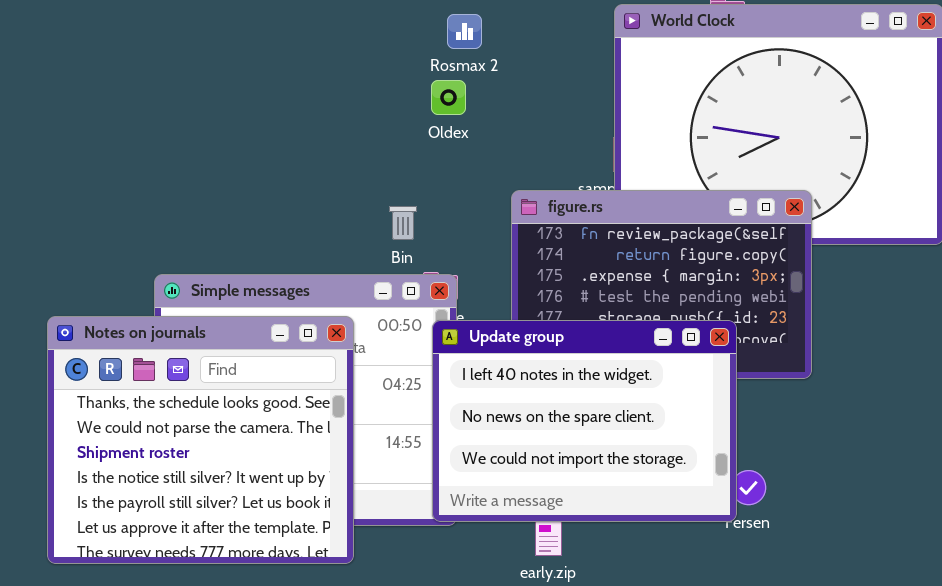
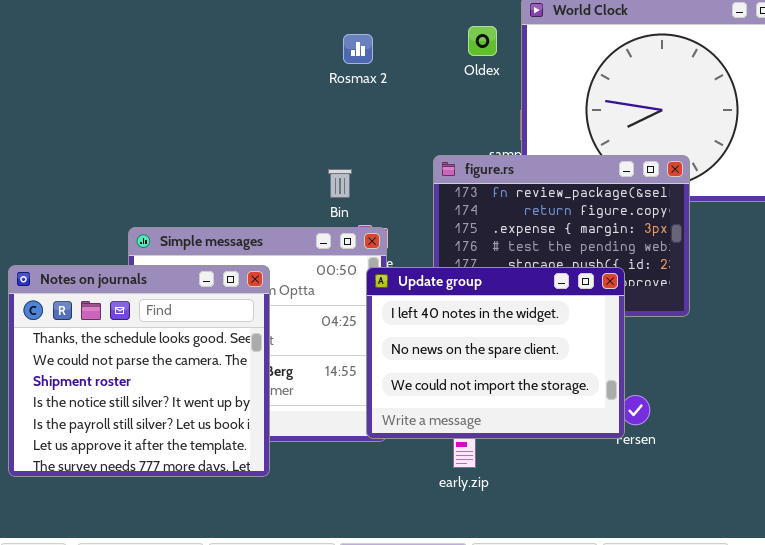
Rosmax 2: [447,14,482,49] -> [343,34,373,64], moved
Oldex: [431,80,466,115] -> [468,26,497,56], moved
Notes on journals: [47,316,354,564] -> [8,265,270,477], moved

